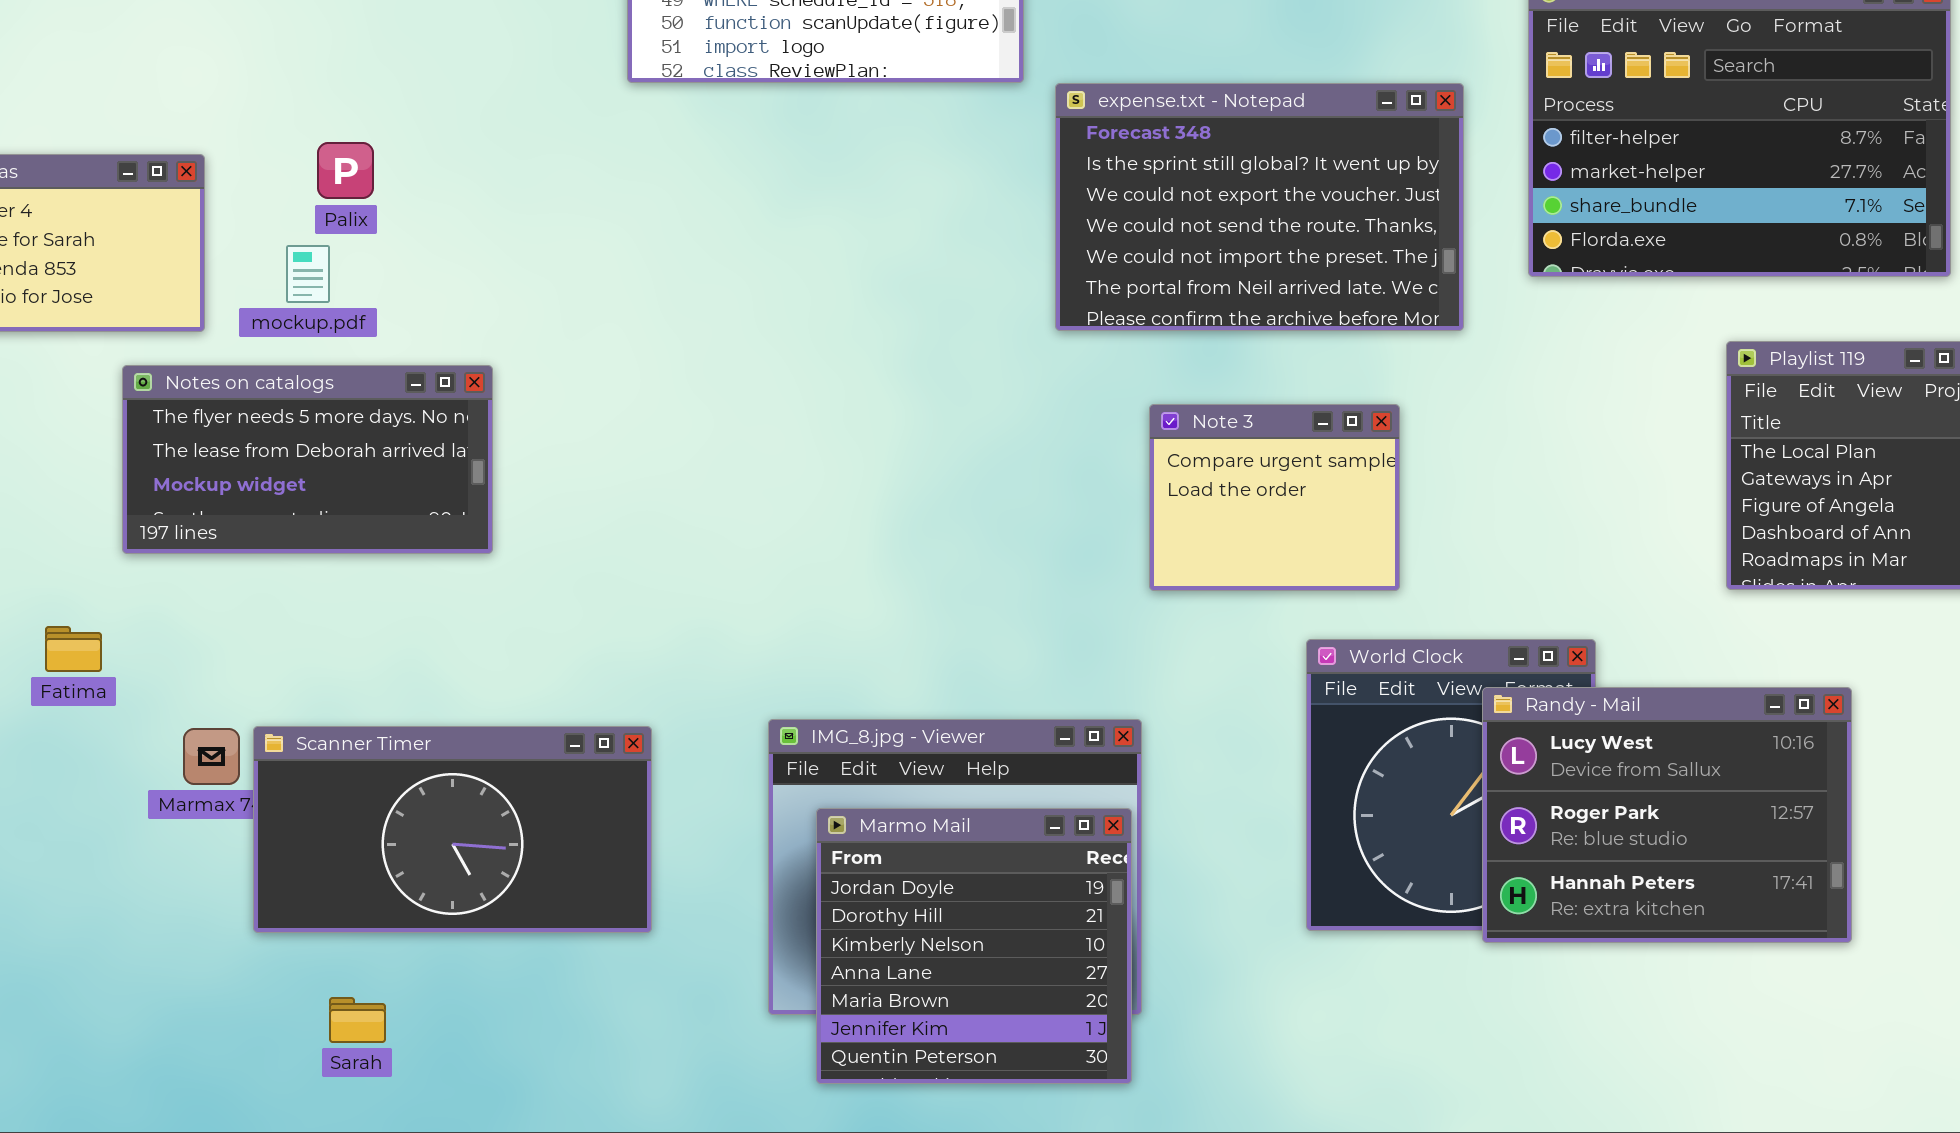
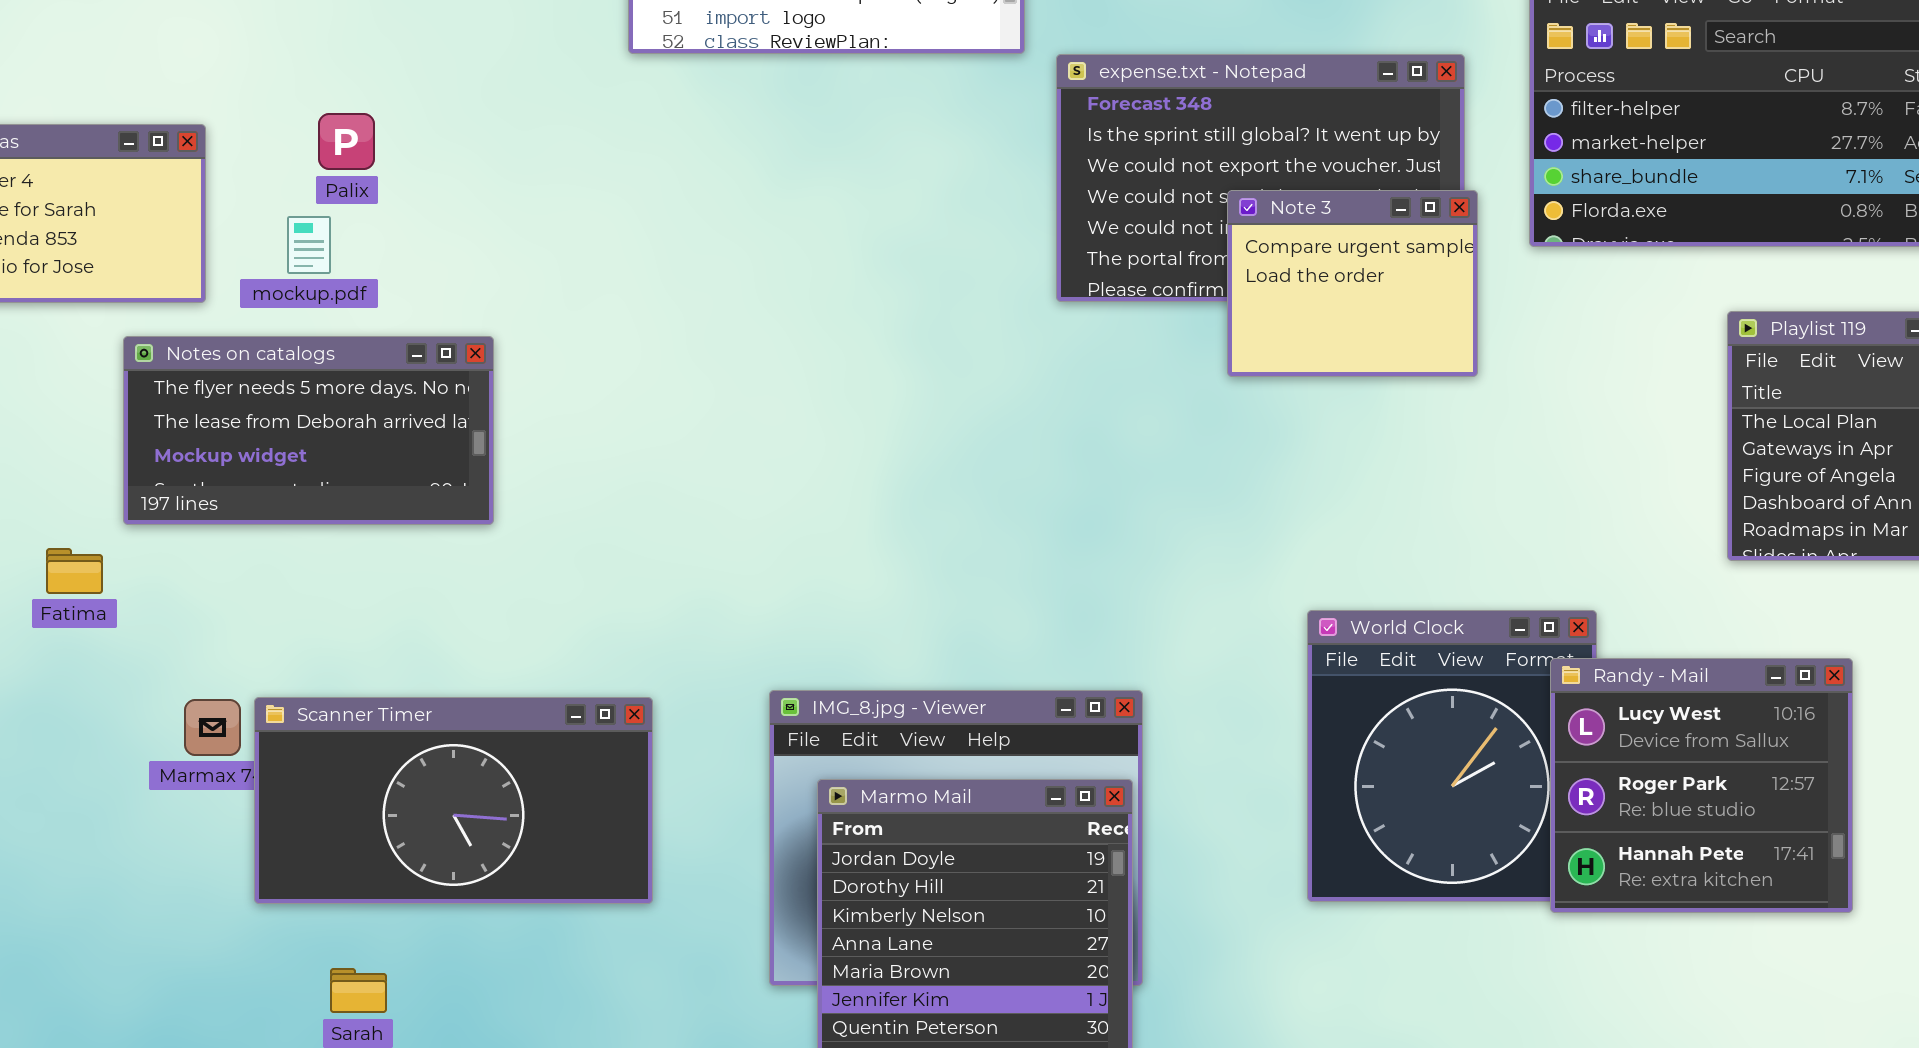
Note 3: [1149,404,1400,591] -> [1227,190,1478,377], moved
Fatima: [45,626,102,672] -> [46,548,103,594], moved
Randy - Mail: [1482,687,1852,943] -> [1550,658,1853,913], resized

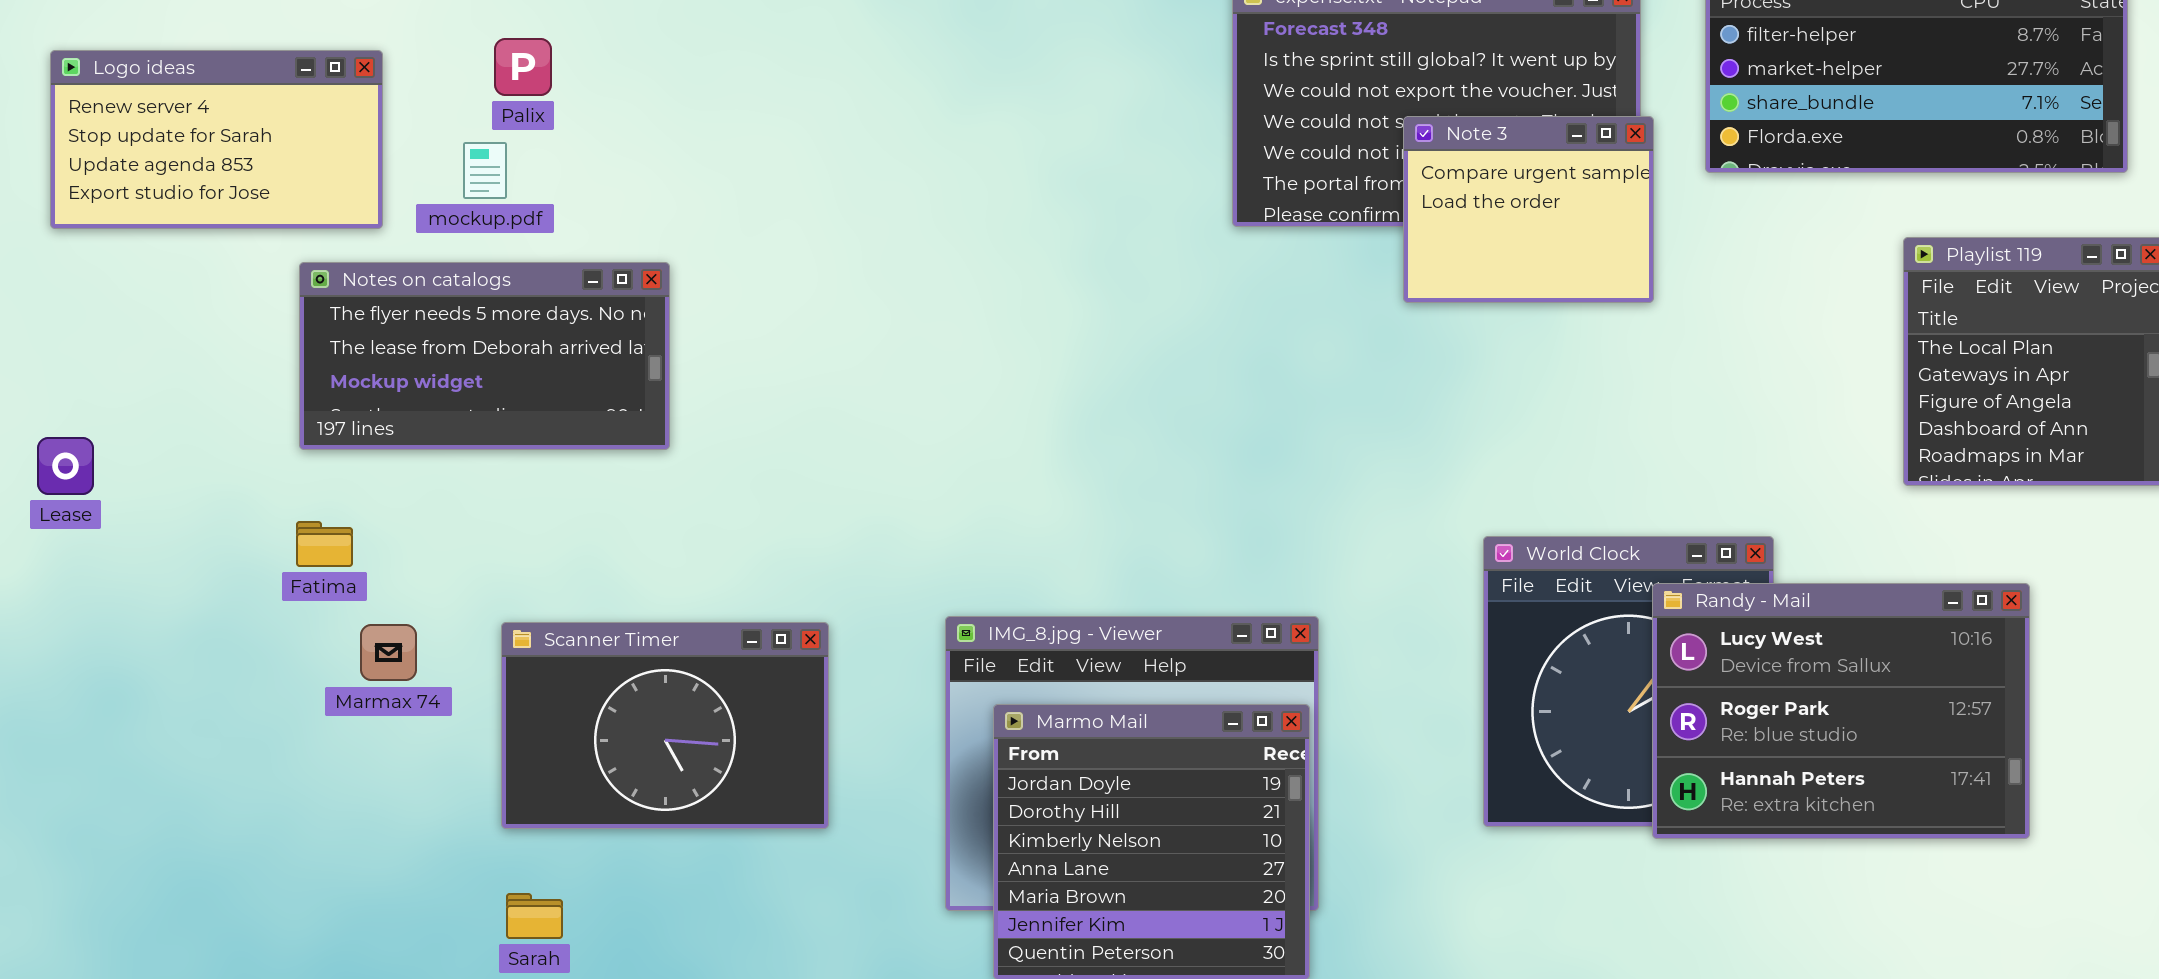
Fatima: [46,548,103,594] -> [296,521,353,567], moved
Randy - Mail: [1550,658,1853,913] -> [1652,583,2030,839], resized
Scanner Timer: [254,697,653,904] -> [501,622,829,829], resized

